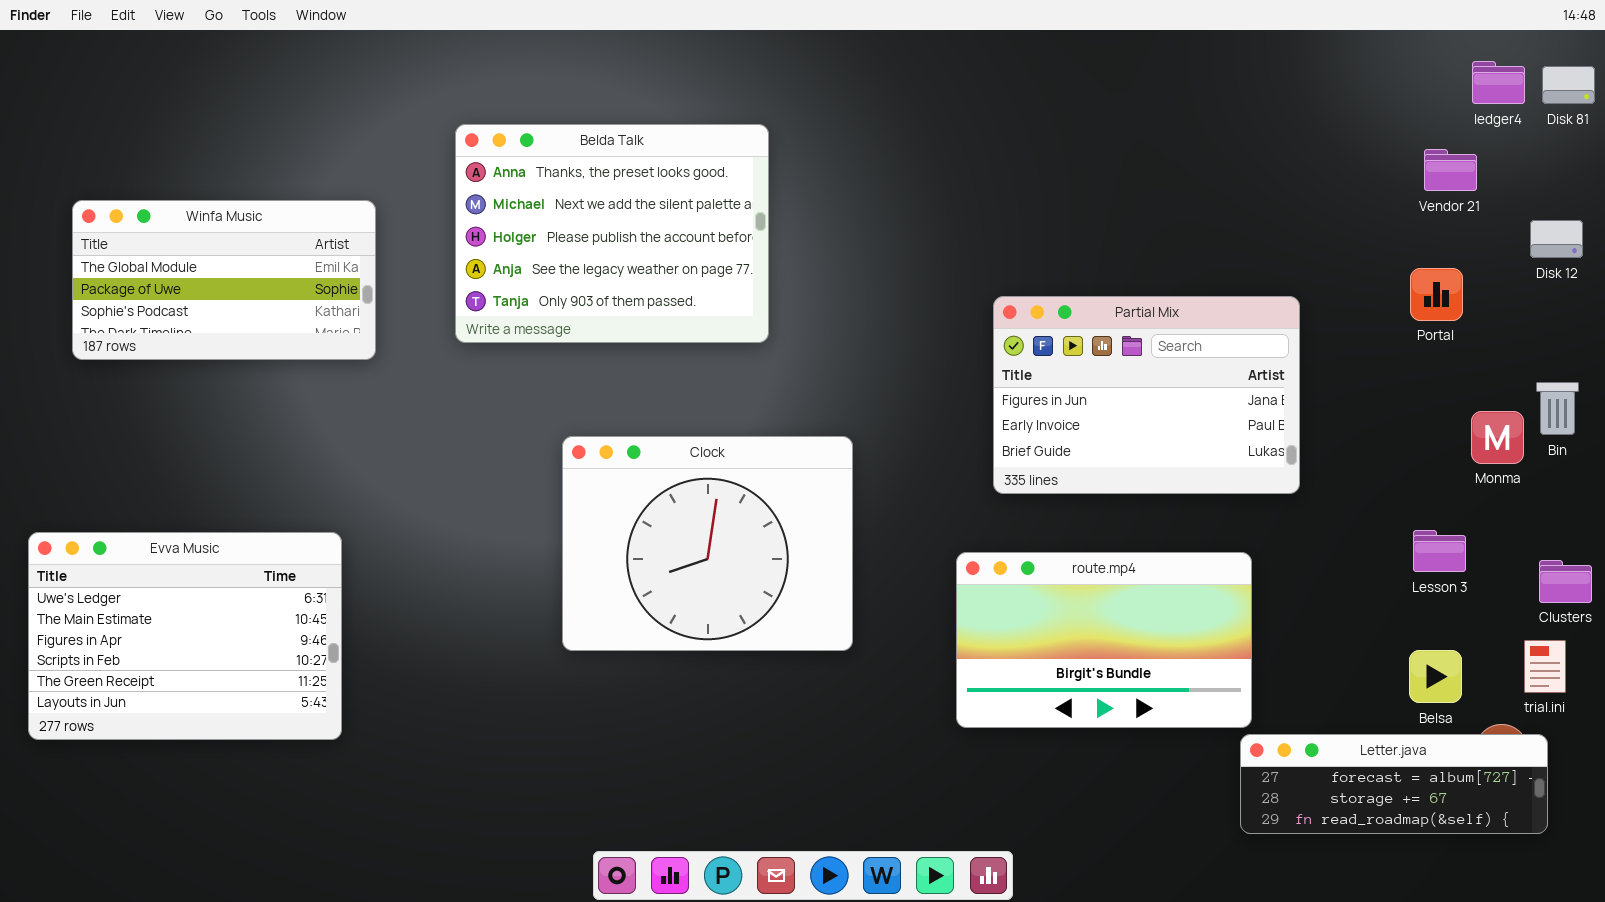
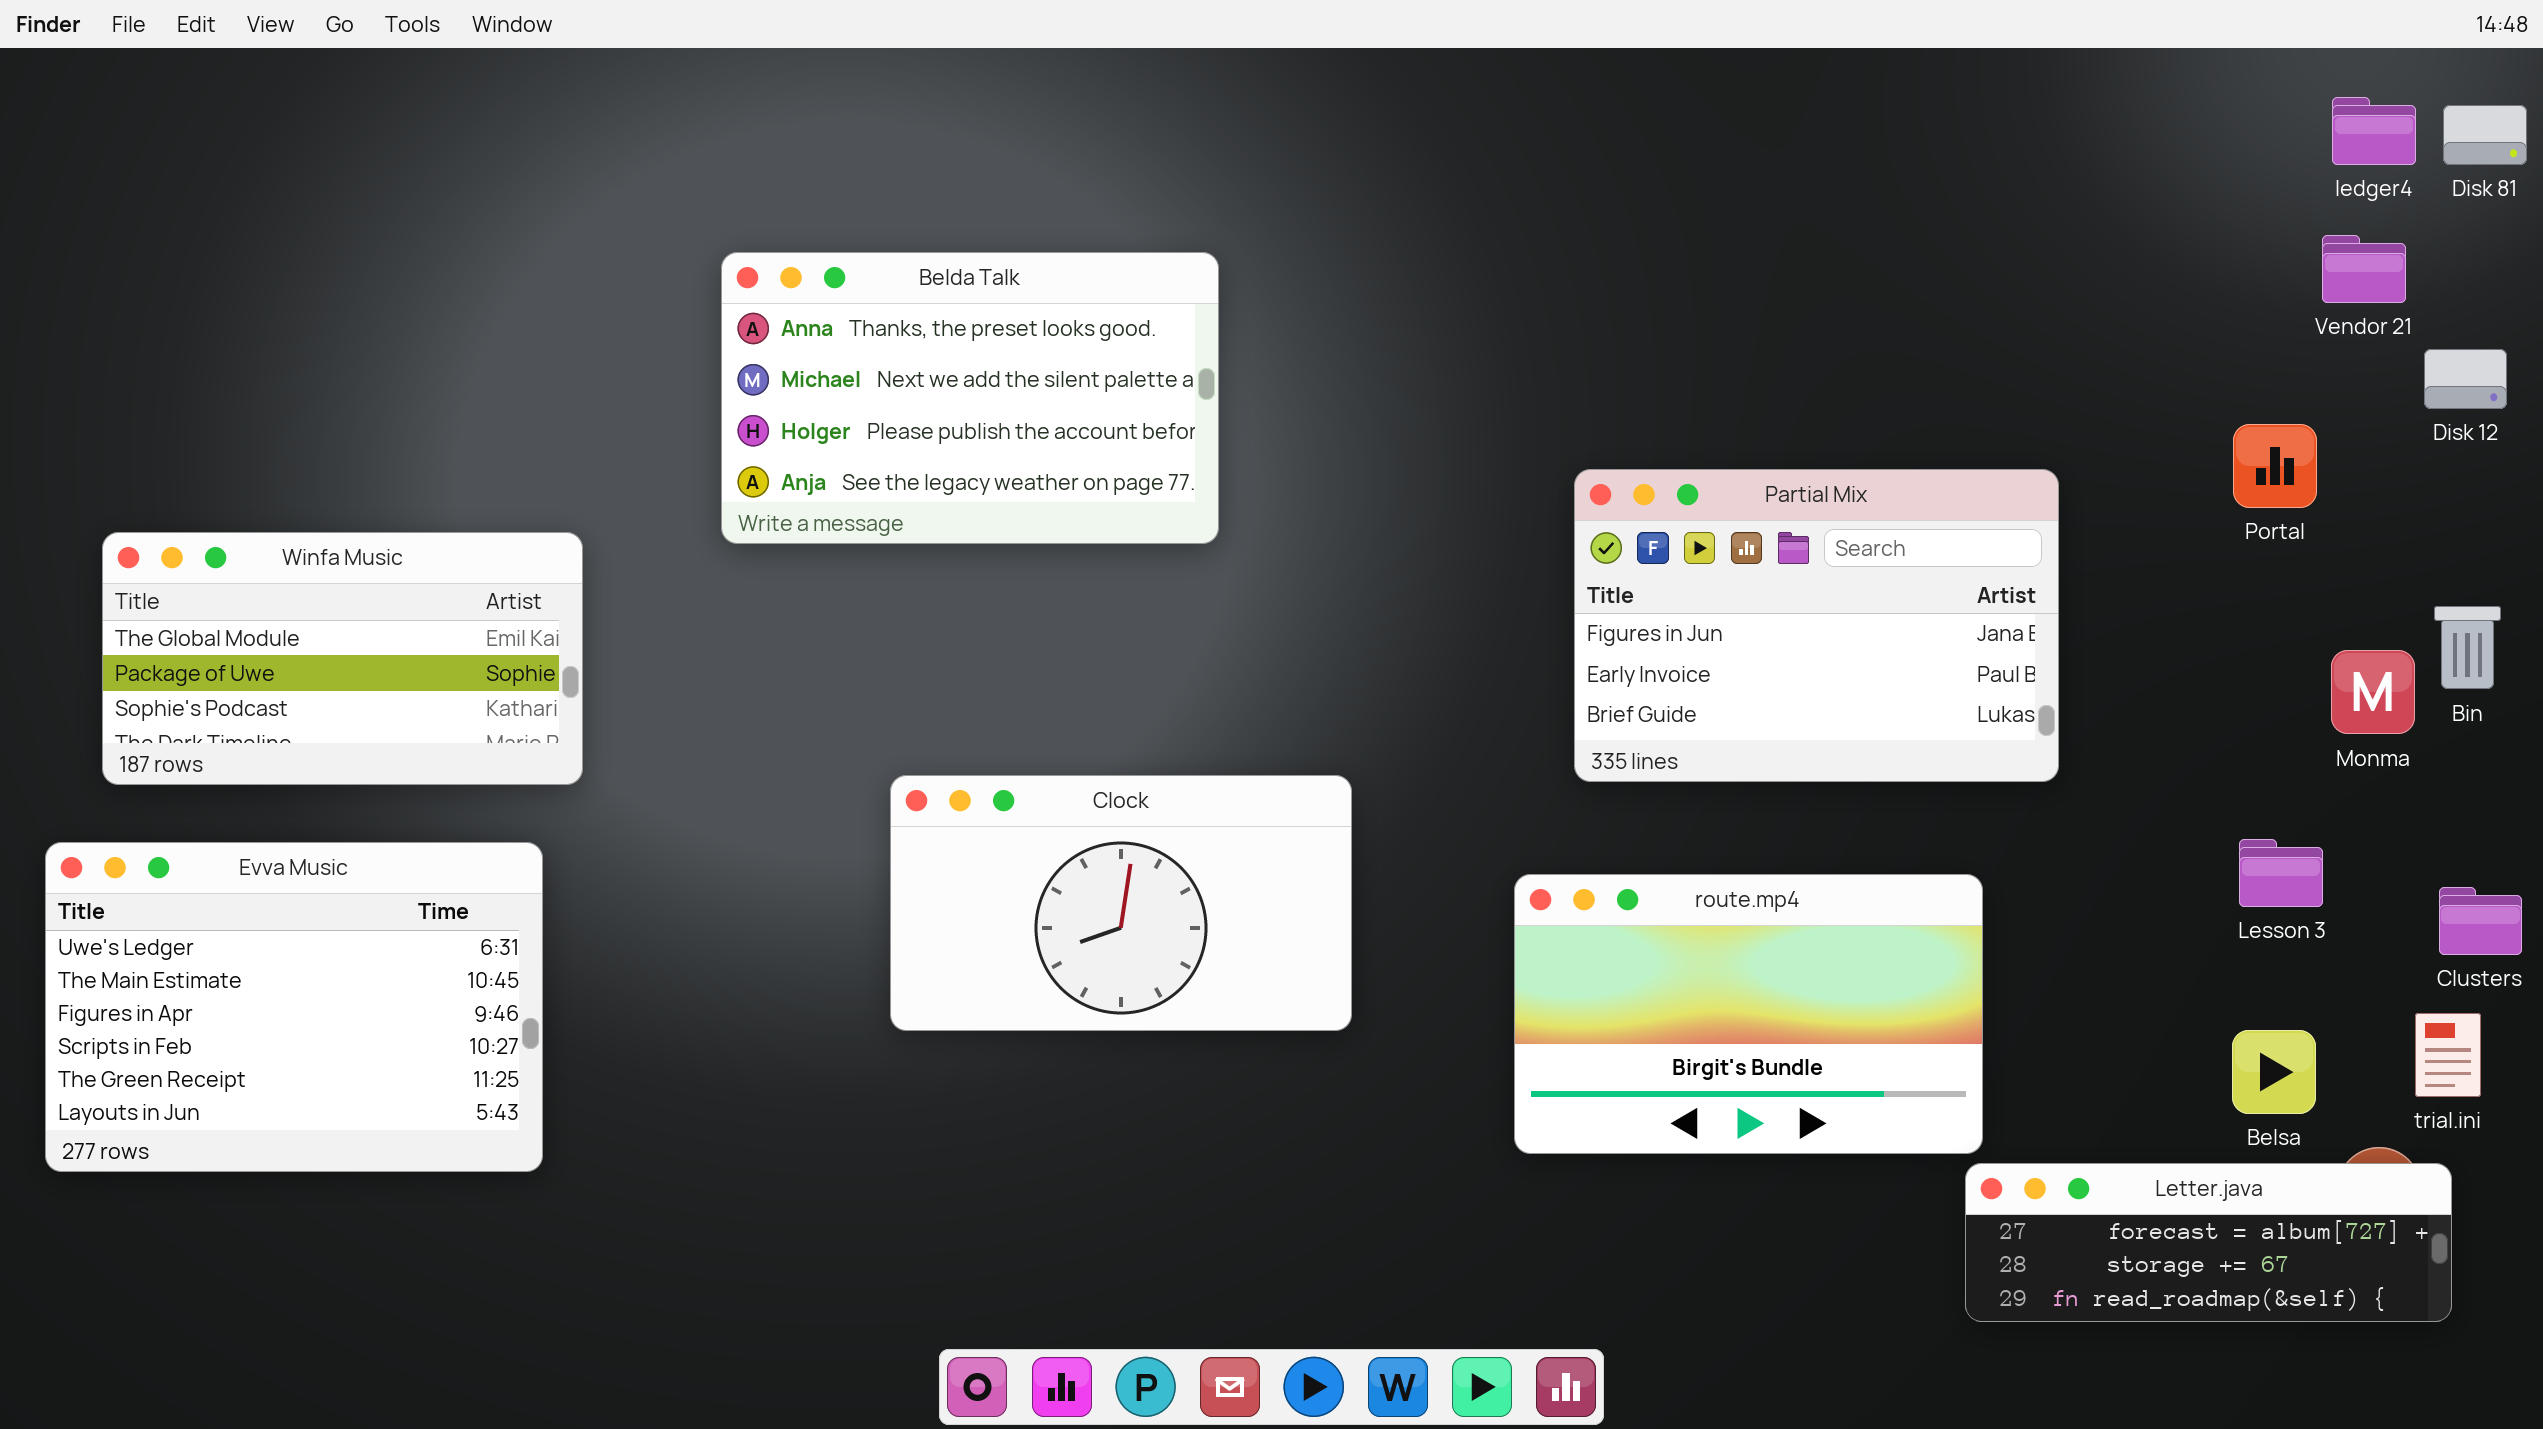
Belda Talk: [455,124,769,343] -> [721,252,1219,544], resized
Vendor 21: [1424,149,1477,191] -> [2322,235,2406,303], moved
Winfa Music: [72,200,376,360] -> [102,532,583,785], moved
Clock: [562,436,853,651] -> [890,775,1352,1031], resized

